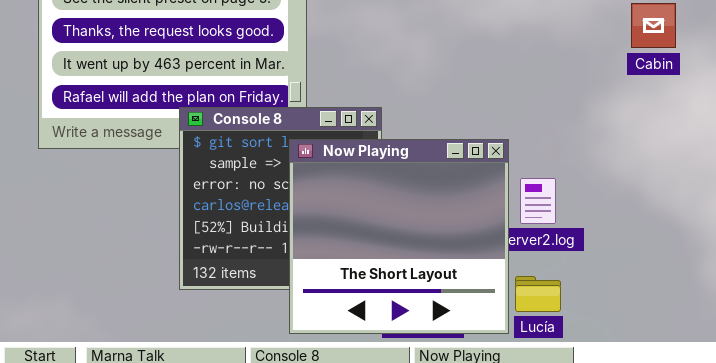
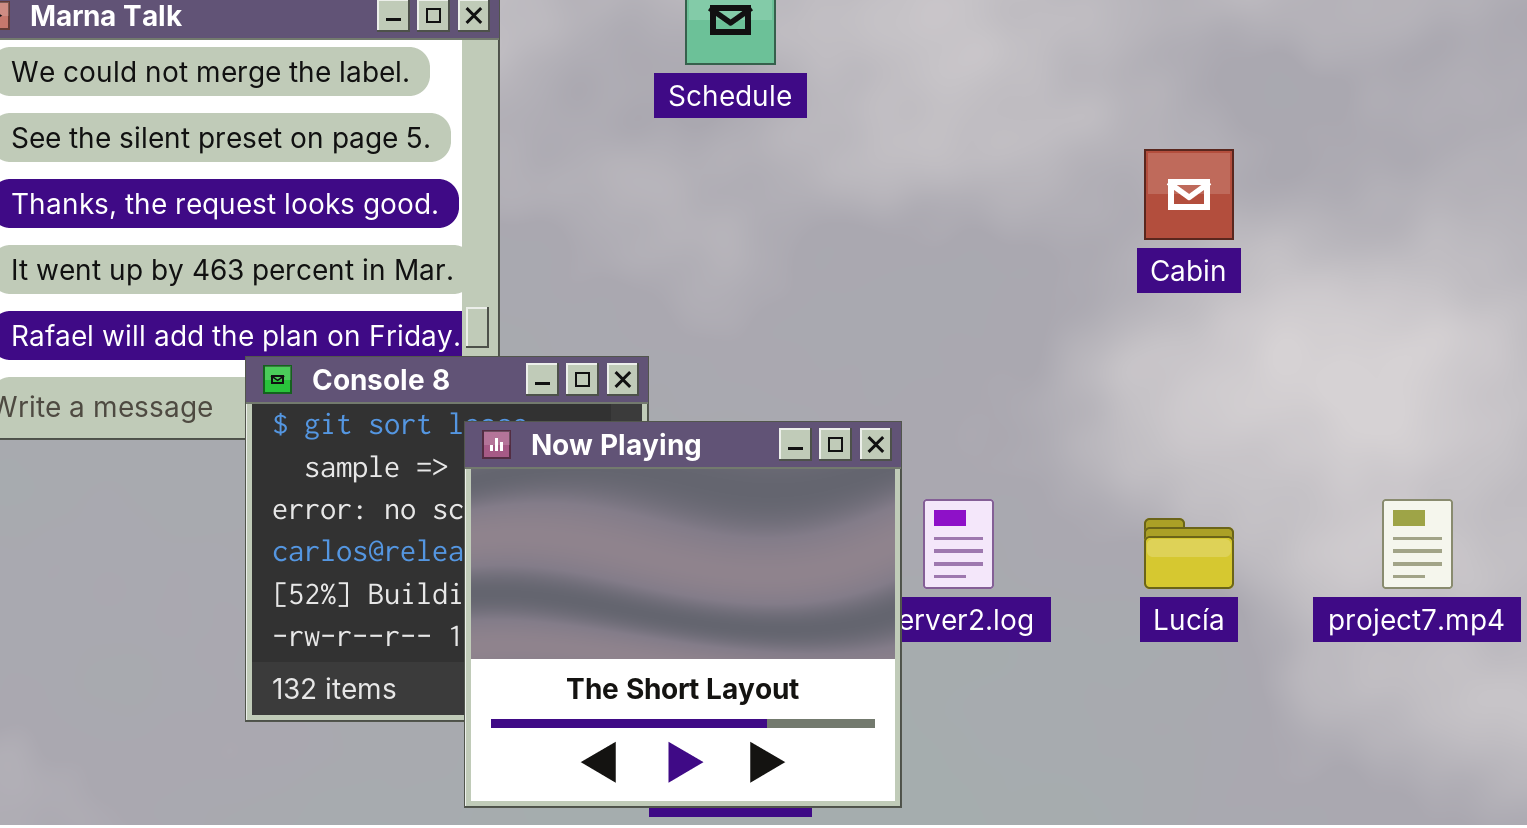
Lucía: [515,276,561,312] -> [1144,518,1234,589], moved

